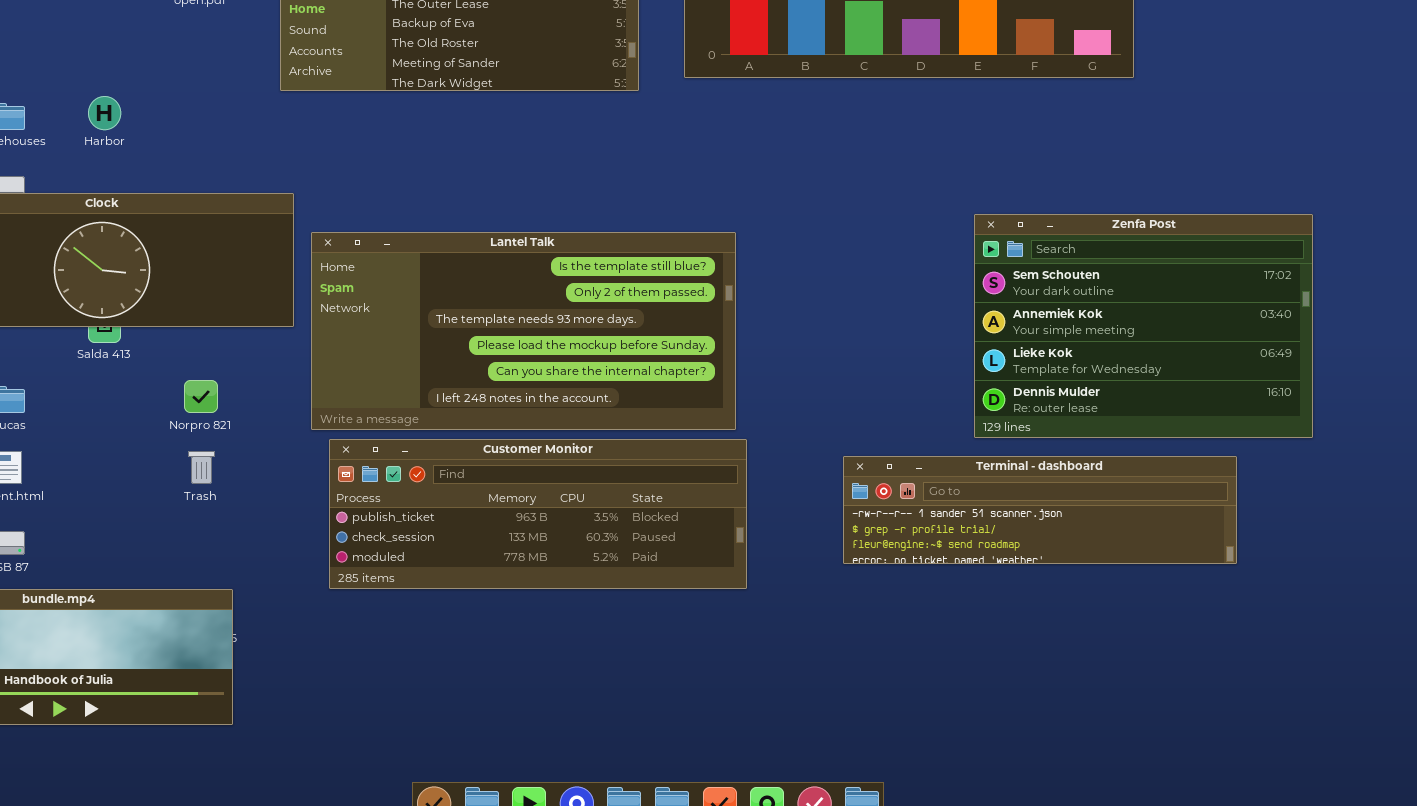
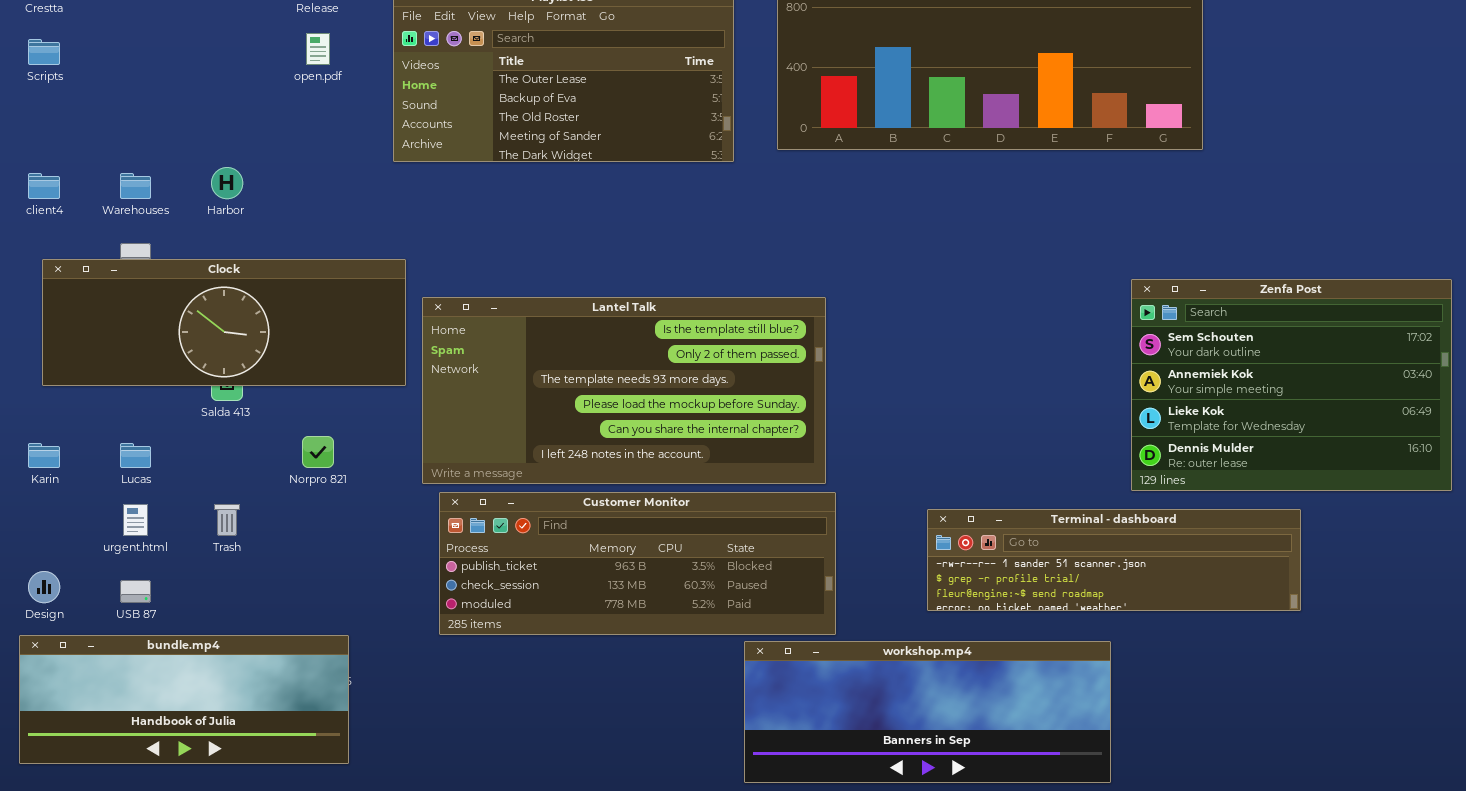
Zenfa Post: [974,214,1313,438] -> [1131,279,1452,491], moved
Trash: [188,451,215,484] -> [214,504,240,536], moved
workshop.mp4: none -> [744,641,1111,783], opened

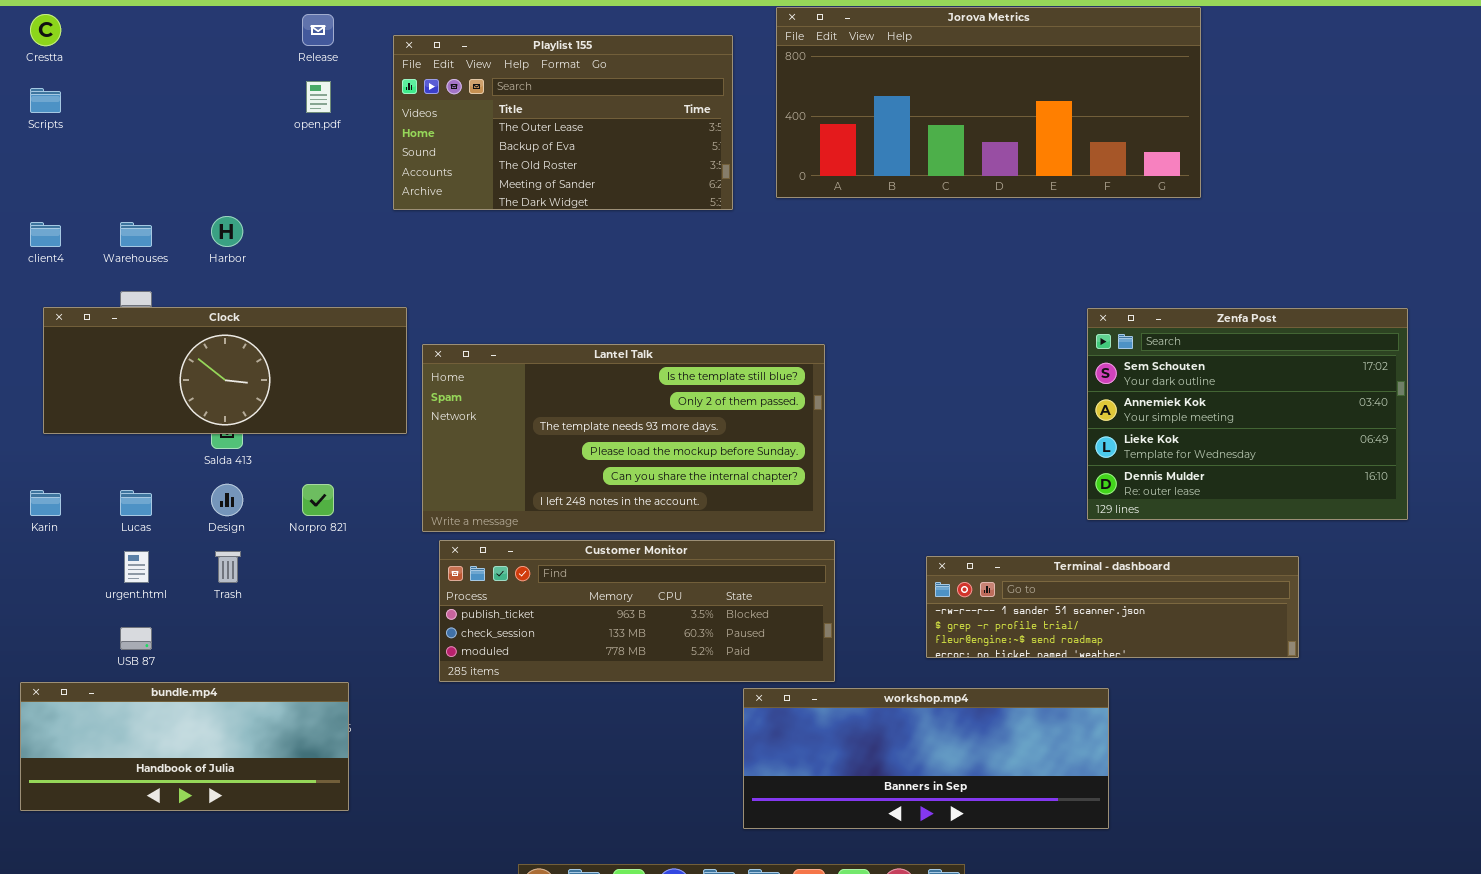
Zenfa Post: [1131,279,1452,491] -> [1087,308,1408,520], moved
Design: [28,571,60,603] -> [211,484,243,516], moved

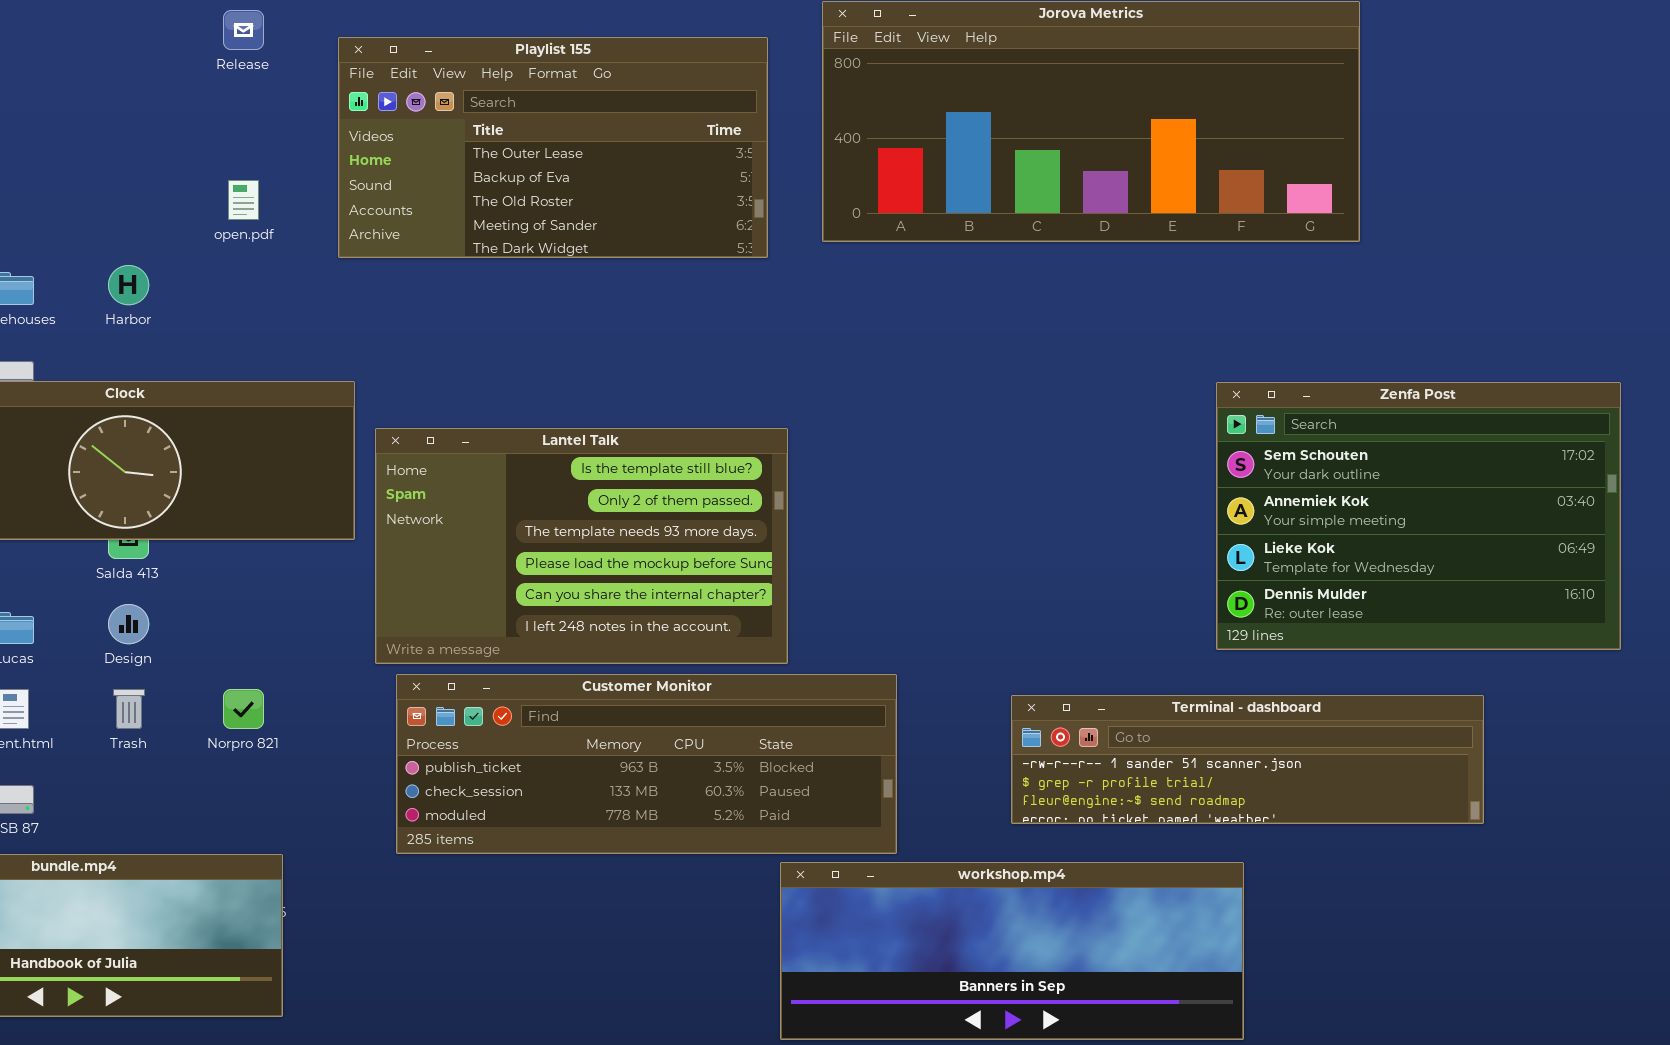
open.pdf: [306,81,331,113] -> [228,180,259,220], moved
Lantel Talk: [422,344,825,532] -> [375,428,788,664], resized
Norpro 821: [302,484,334,516] -> [223,689,264,729], moved

